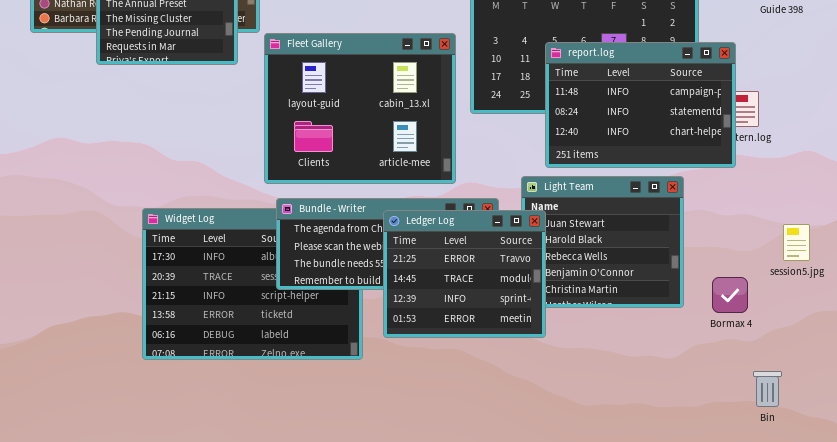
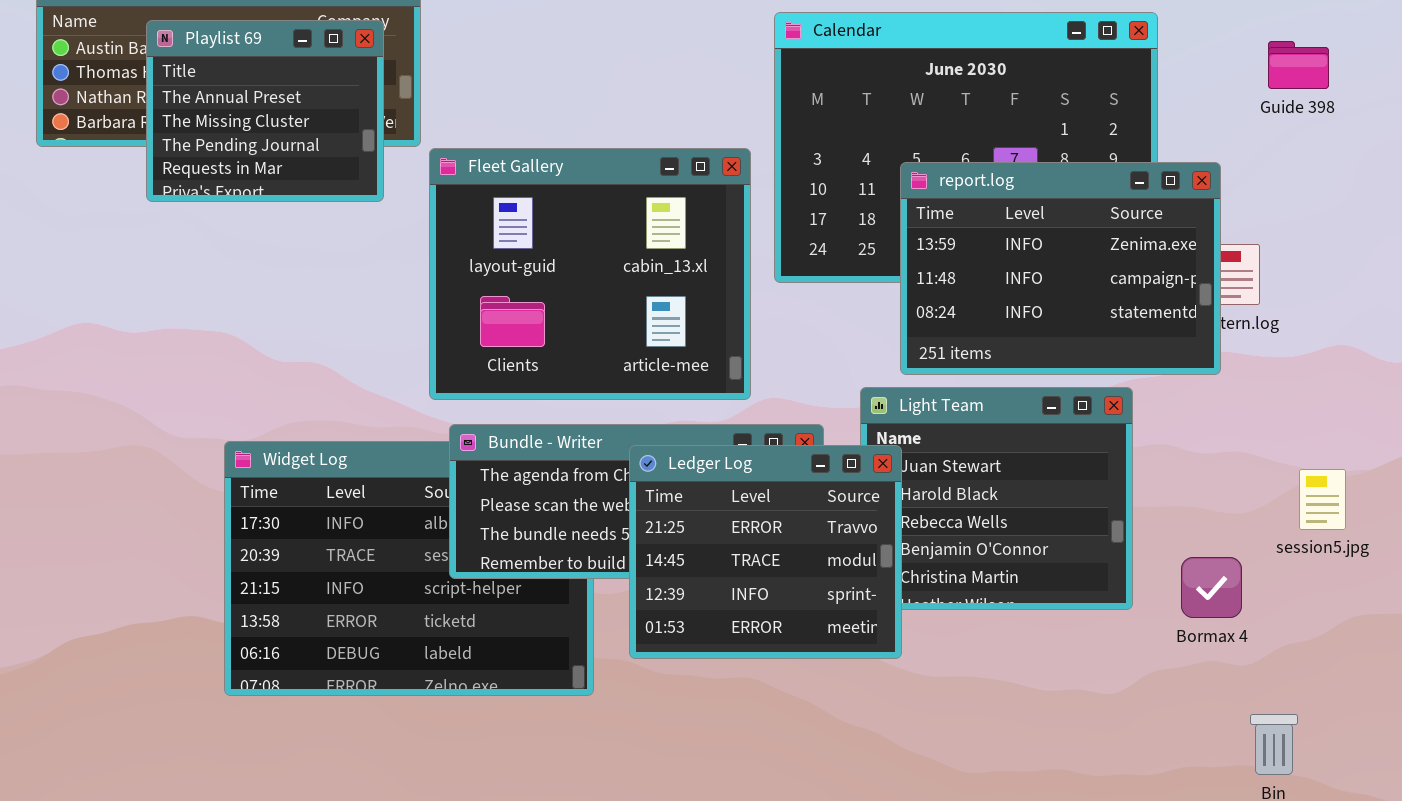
report.log: [545,42,736,168] -> [900,162,1221,375], scrolled up 1 row

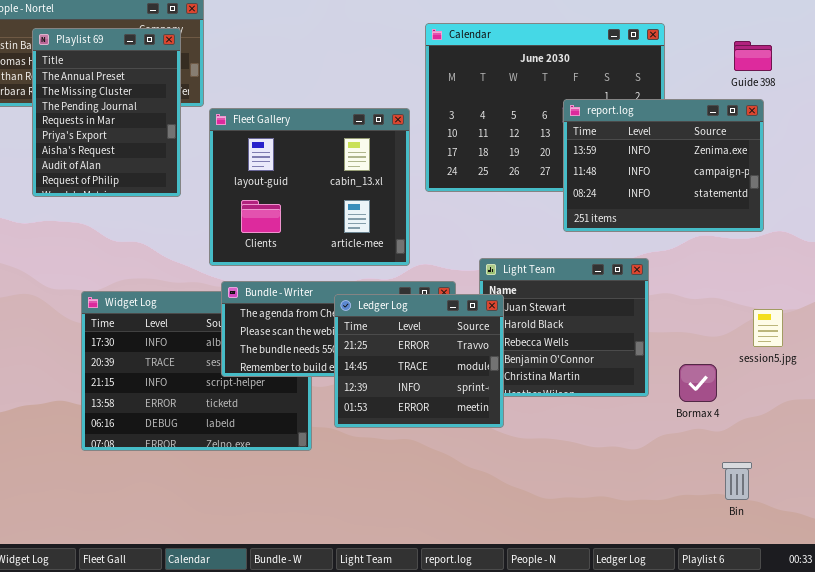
Playlist 69: [146,20,384,202] -> [32,28,181,197], resized
report.log: [900,162,1221,375] -> [563,99,764,232], moved

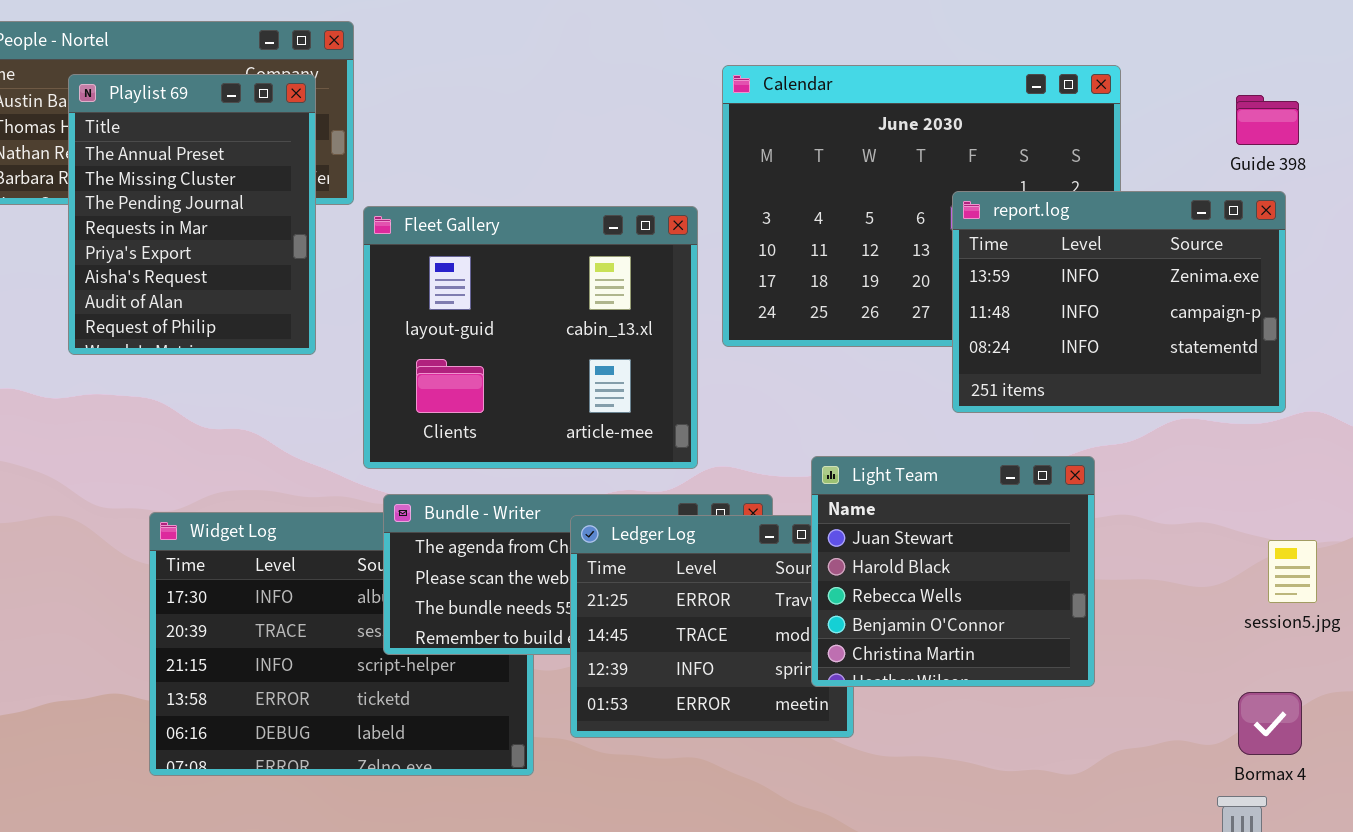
Light Team: [479,258,649,397] -> [811,456,1095,687], raised
Bormax 4: [679,364,717,402] -> [1238,692,1302,755], moved

